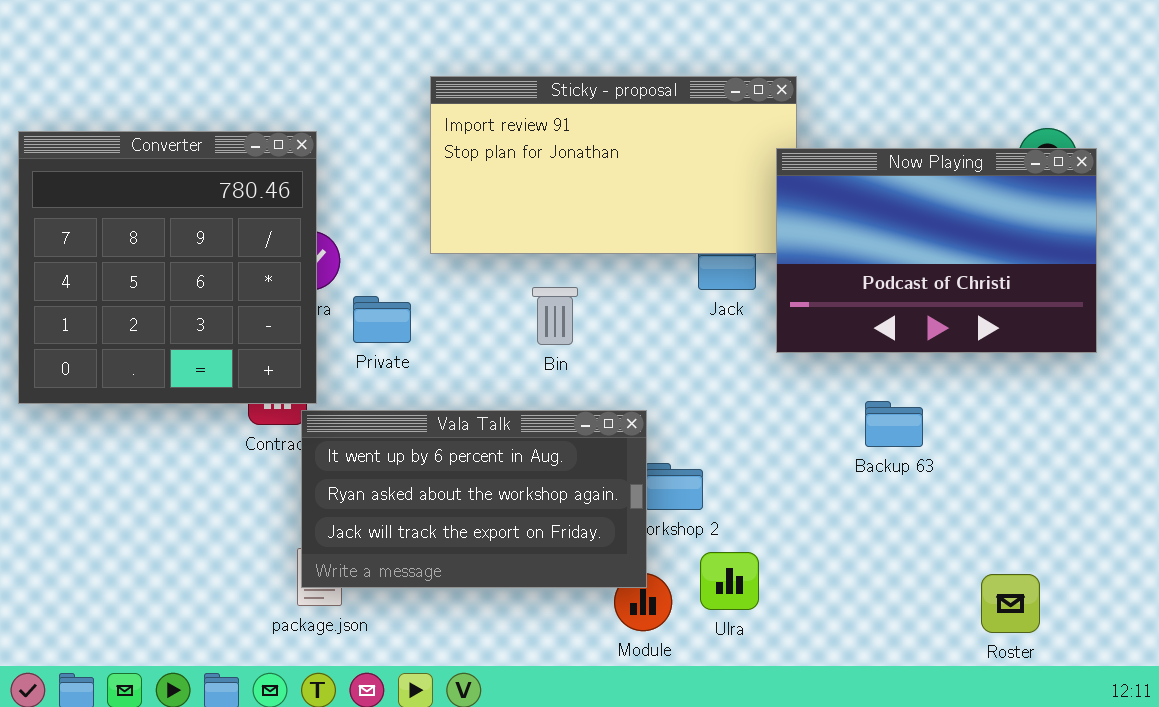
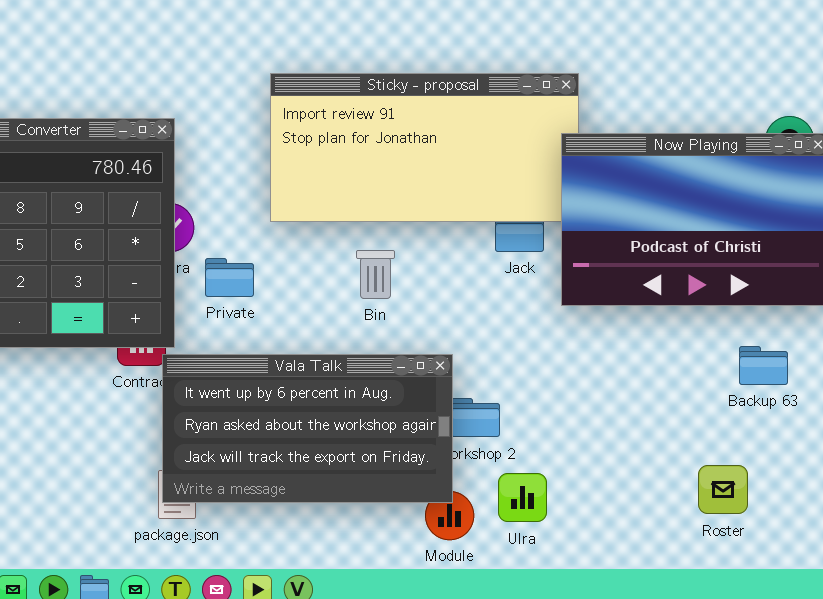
Backup 63: [865,401,923,447] -> [739,346,788,385], moved
Roster: [981,574,1040,633] -> [698,465,748,514], moved

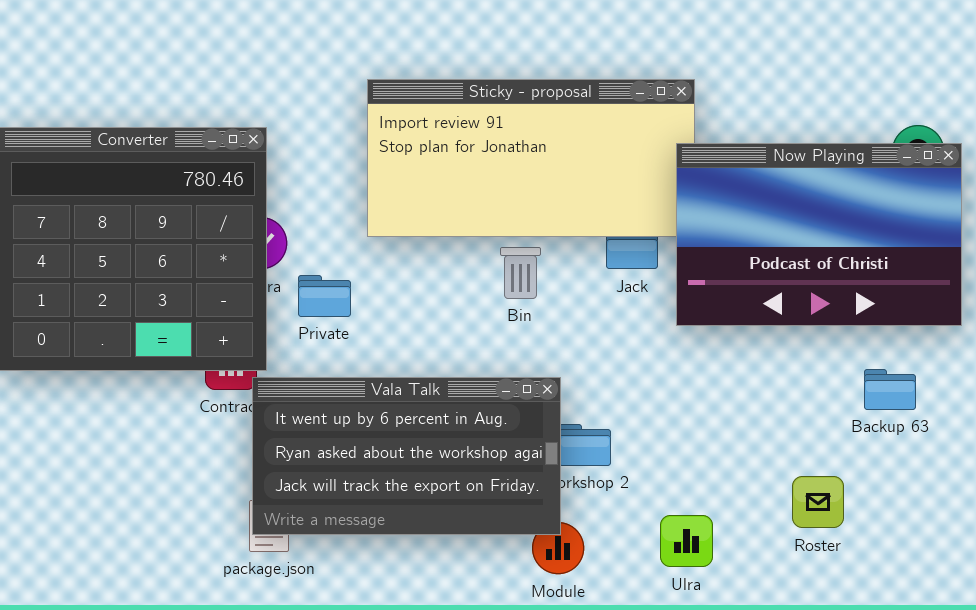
Bin: [356,250,395,299] -> [500,247,541,299], moved
Roster: [698,465,748,514] -> [792,476,844,528], moved
Ulra: [498,473,547,522] -> [660,515,713,567], moved

